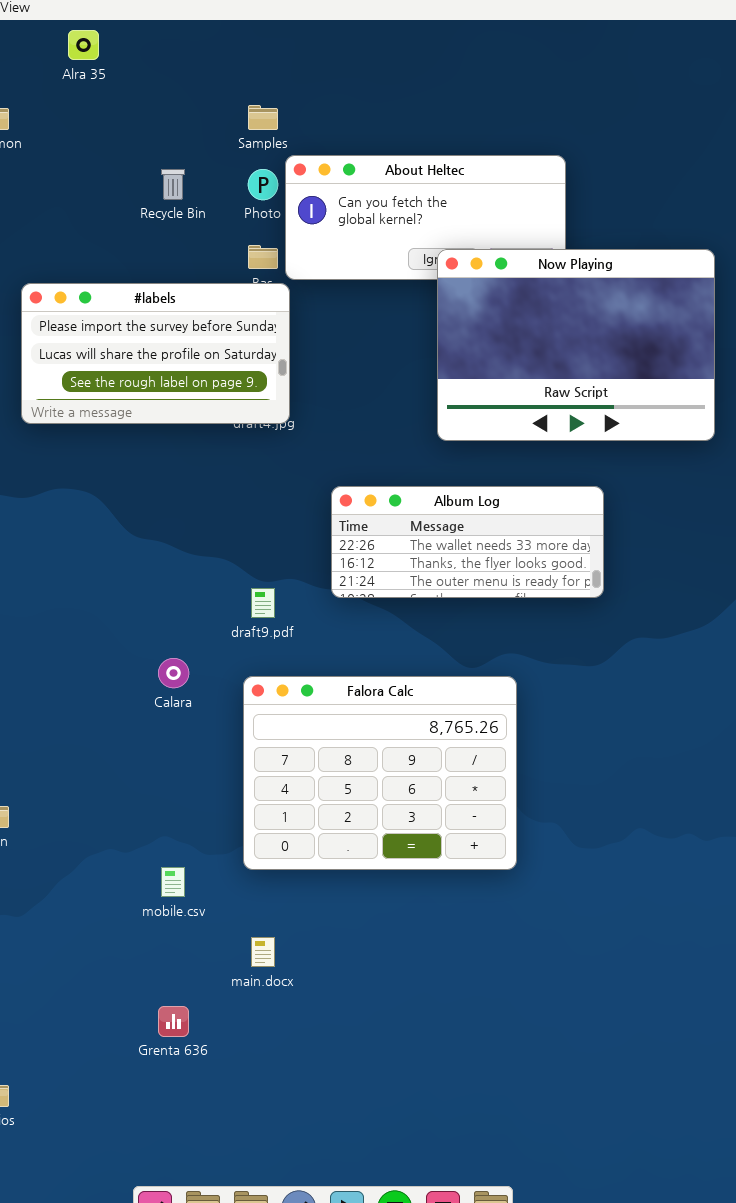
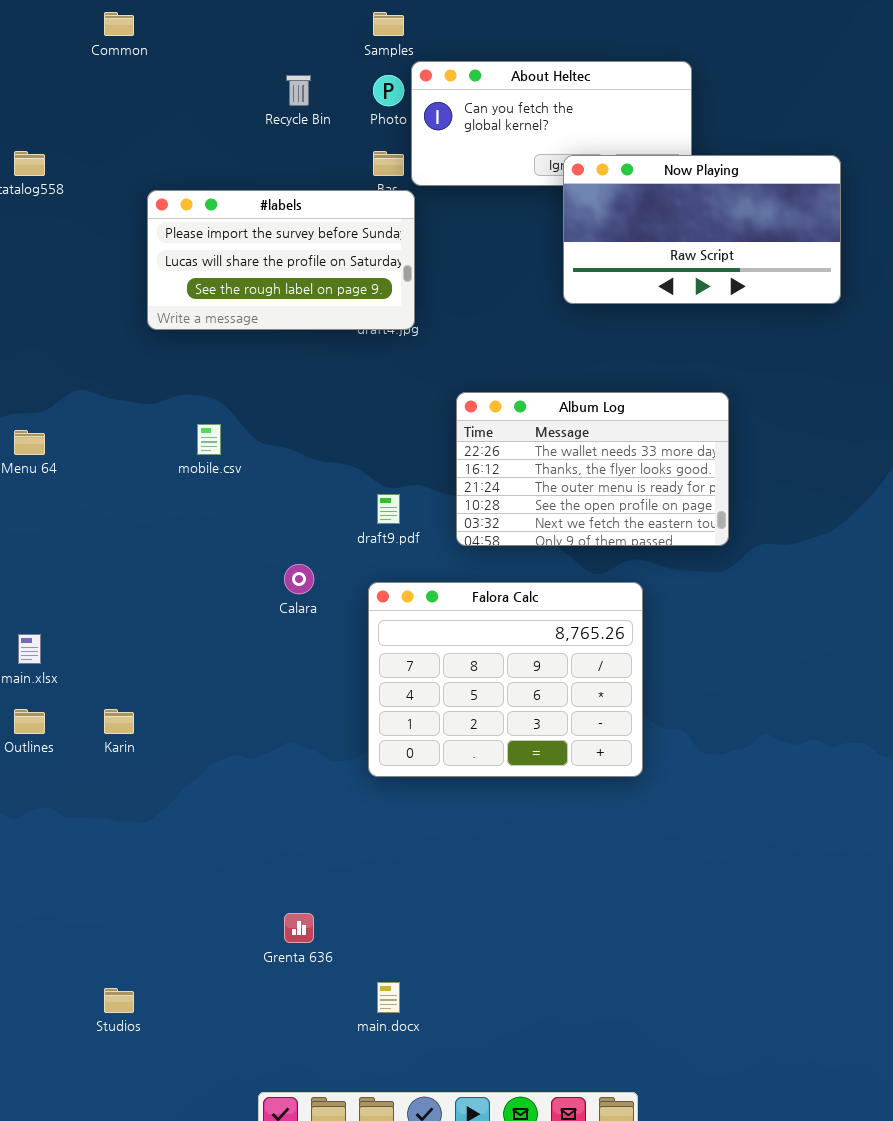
Now Playing: [437,249,715,441] -> [563,155,841,304], resized
Album Log: [331,486,604,598] -> [456,392,729,546], resized
mobile.csv: [161,867,185,897] -> [197,424,221,455], moved
main.docx: [251,937,275,967] -> [377,982,400,1013], moved

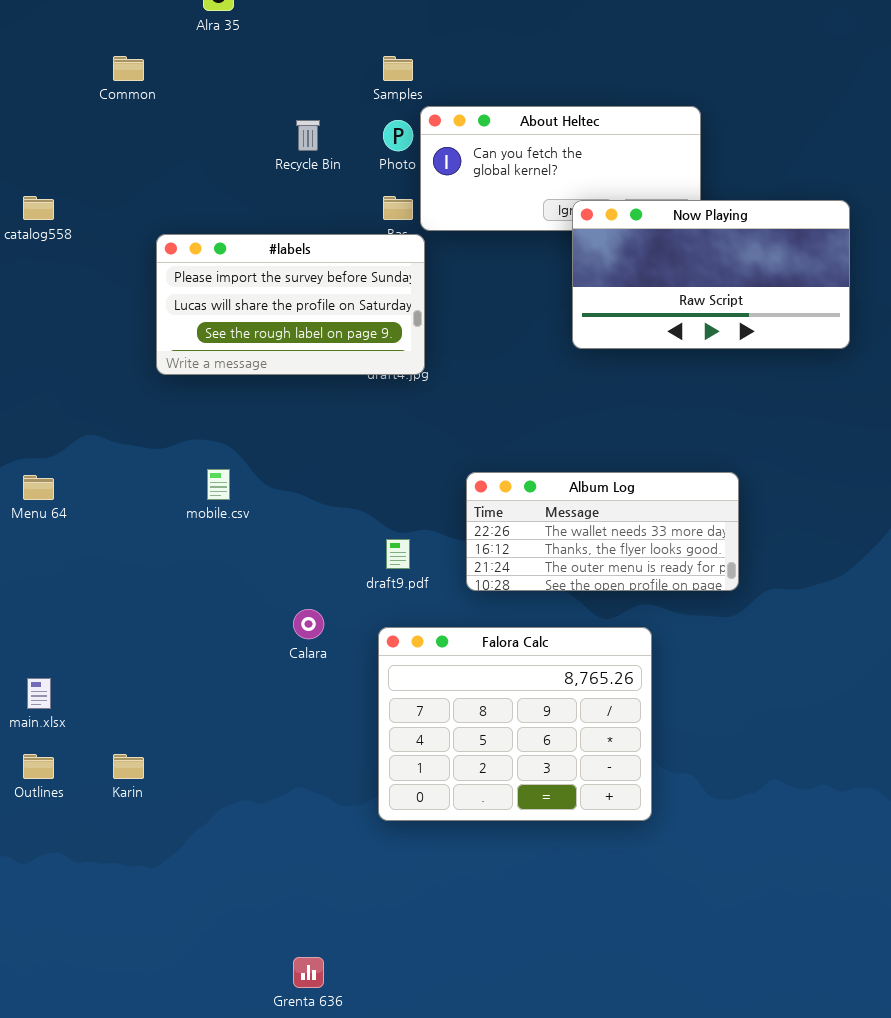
Album Log: [456,392,729,546] -> [466,472,739,591], resized

